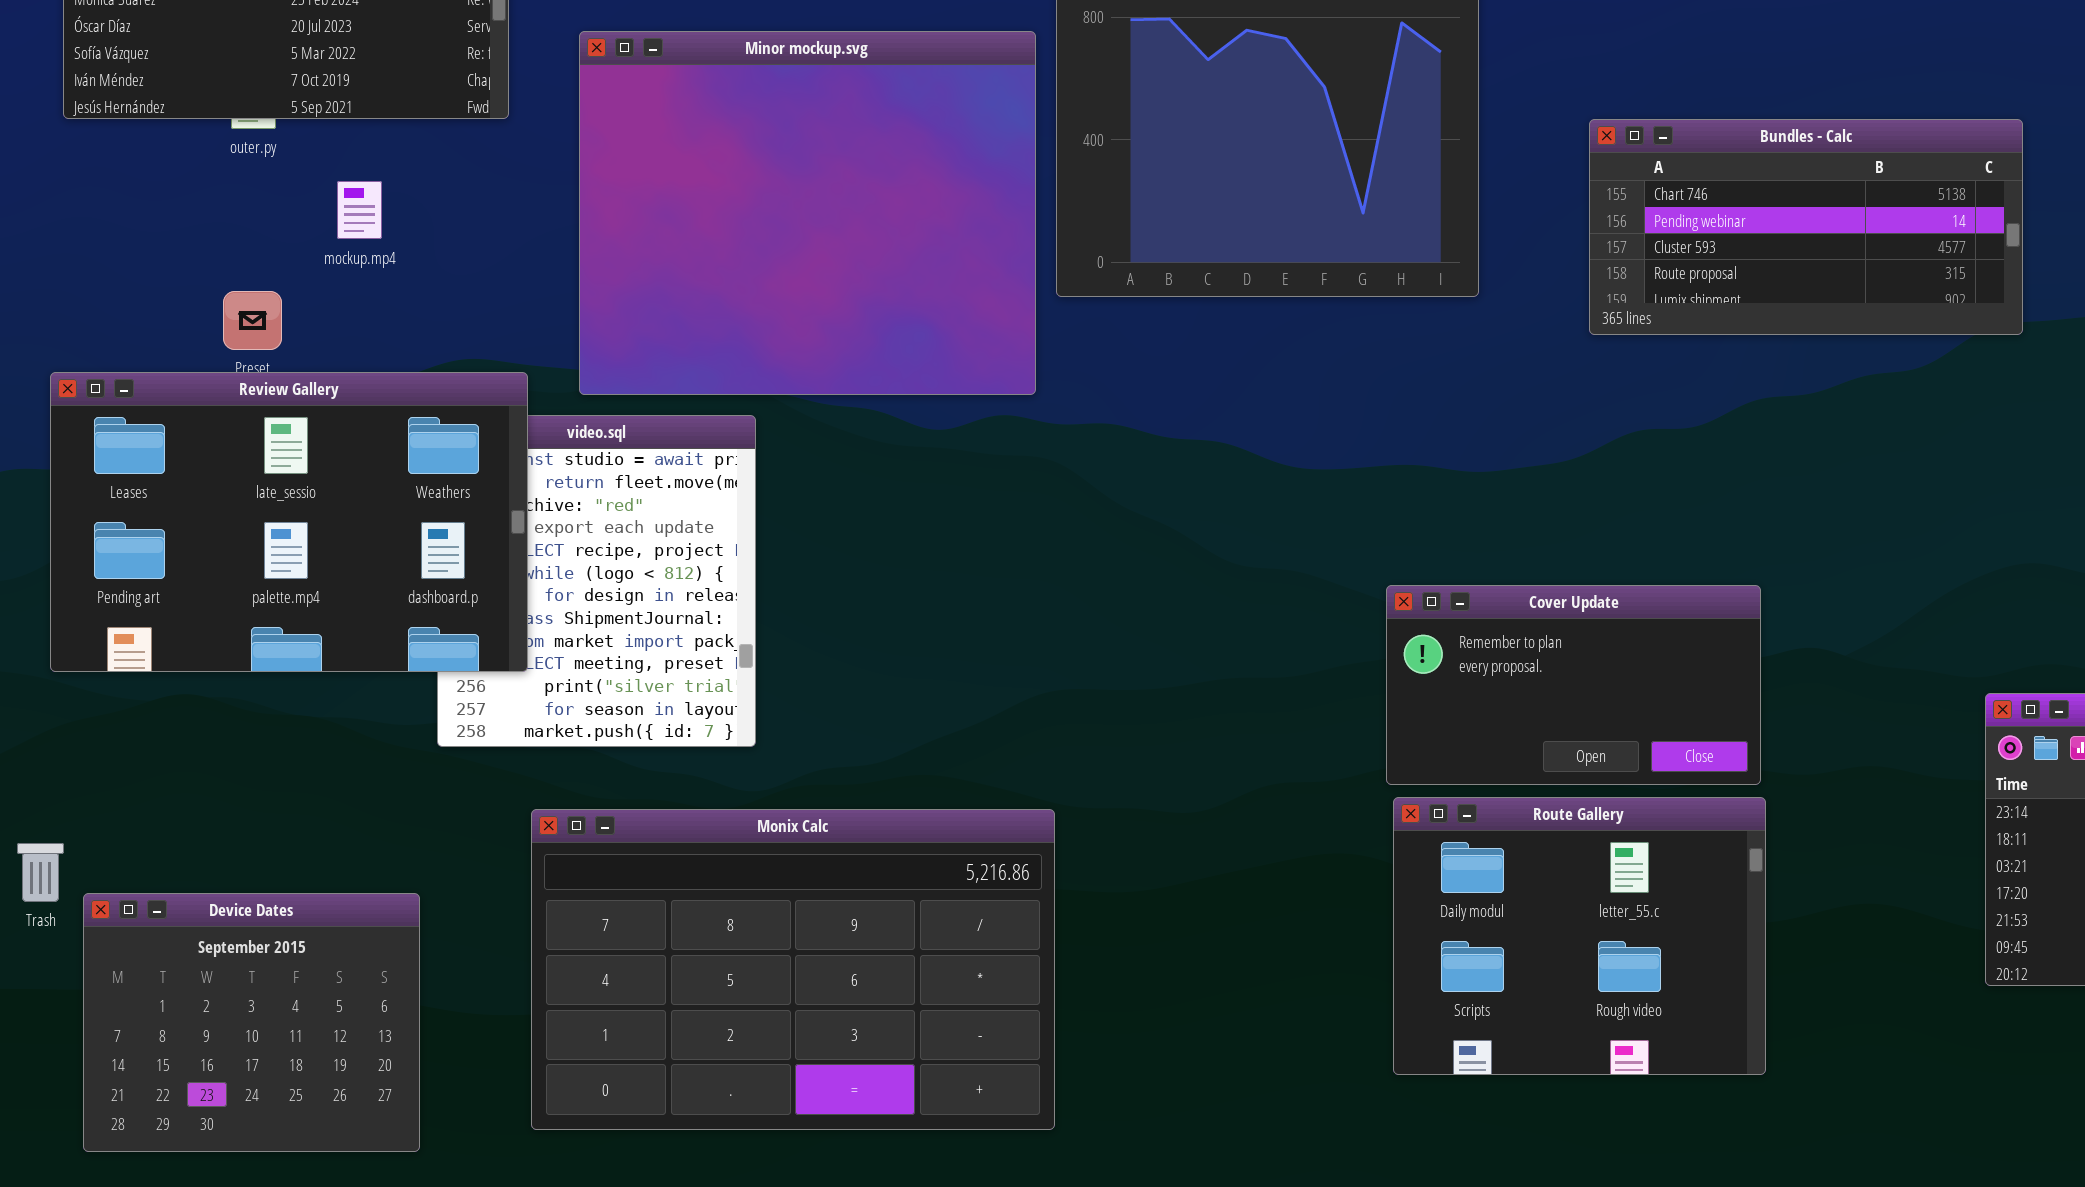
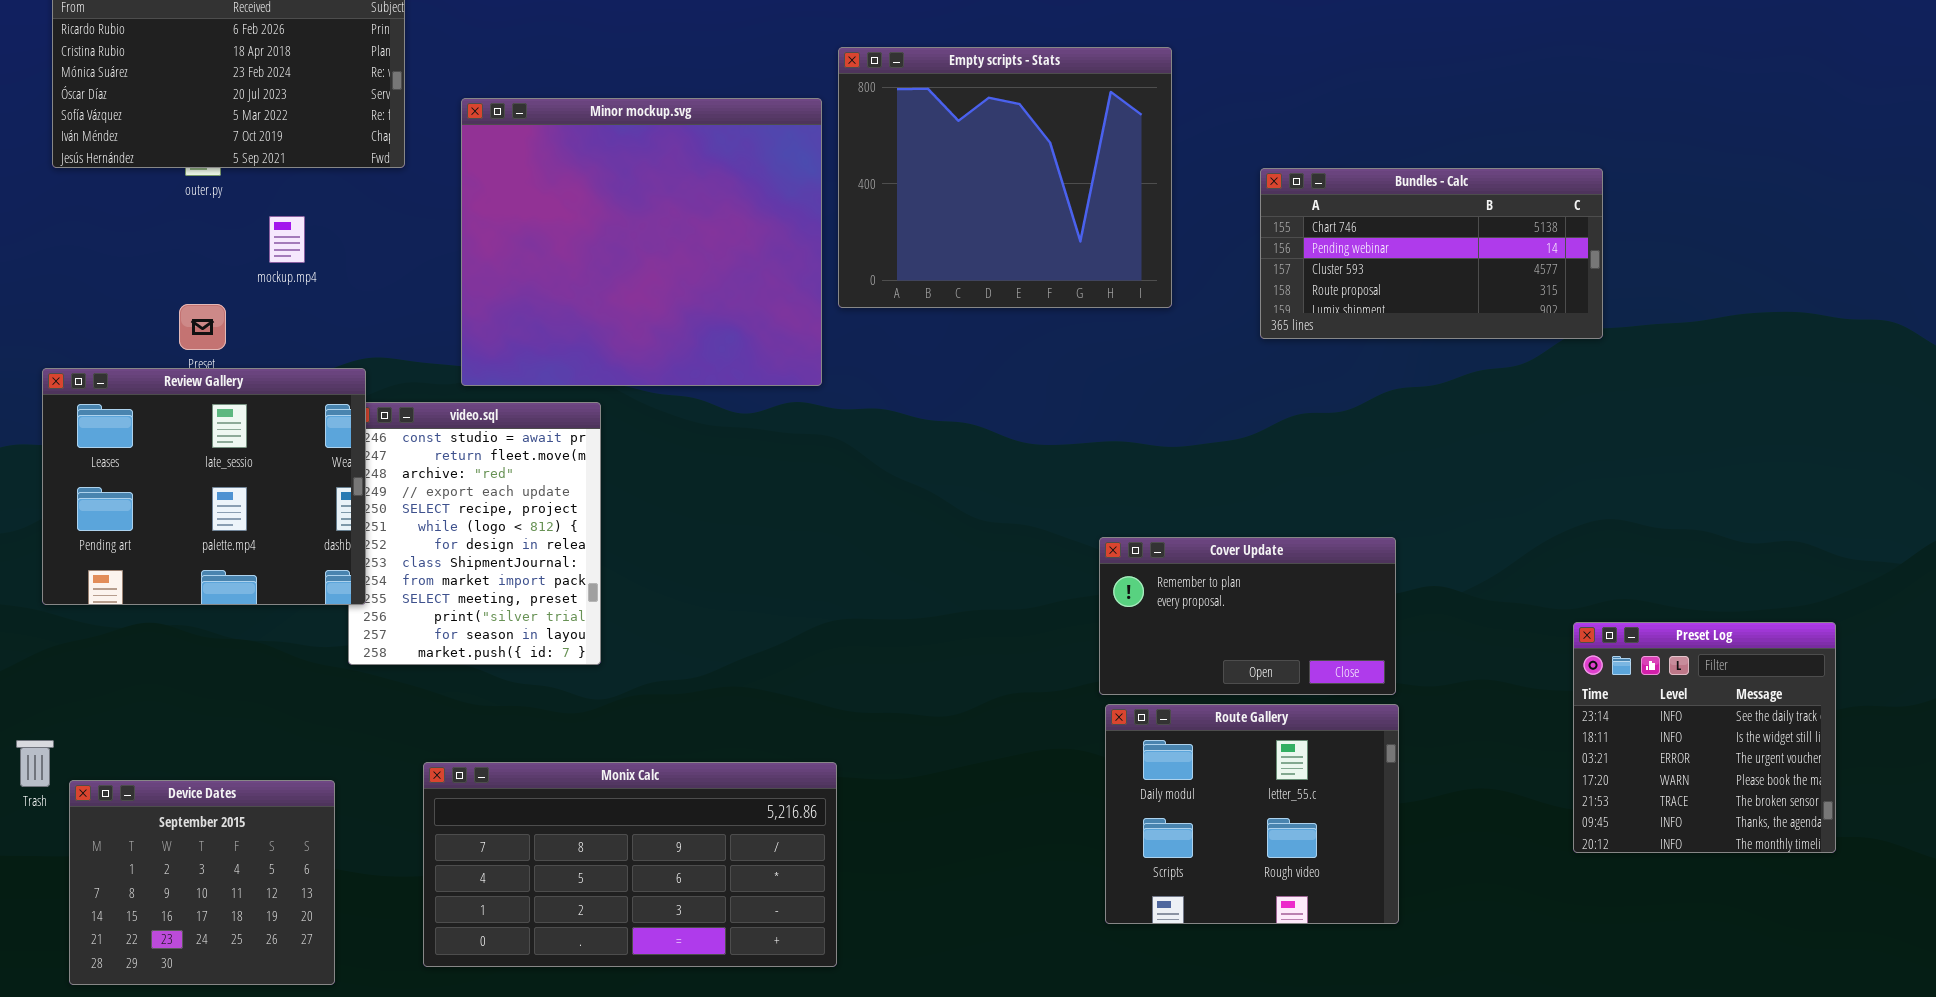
Review Gallery: [50,372,528,672] -> [42,368,366,605], resized
Monix Calc: [531,809,1055,1130] -> [423,762,837,967], resized

